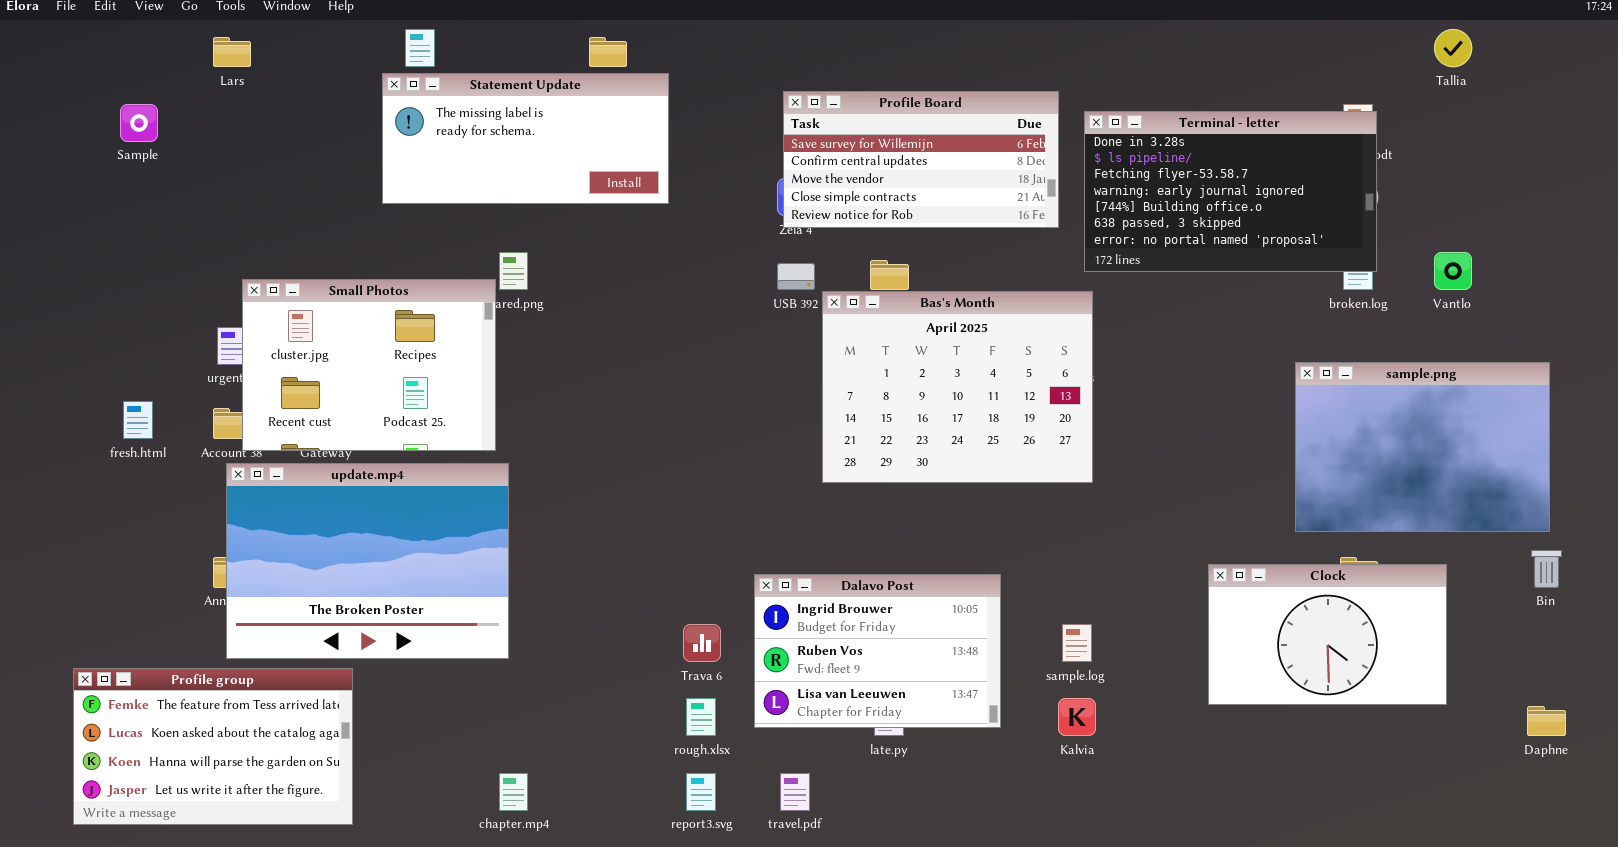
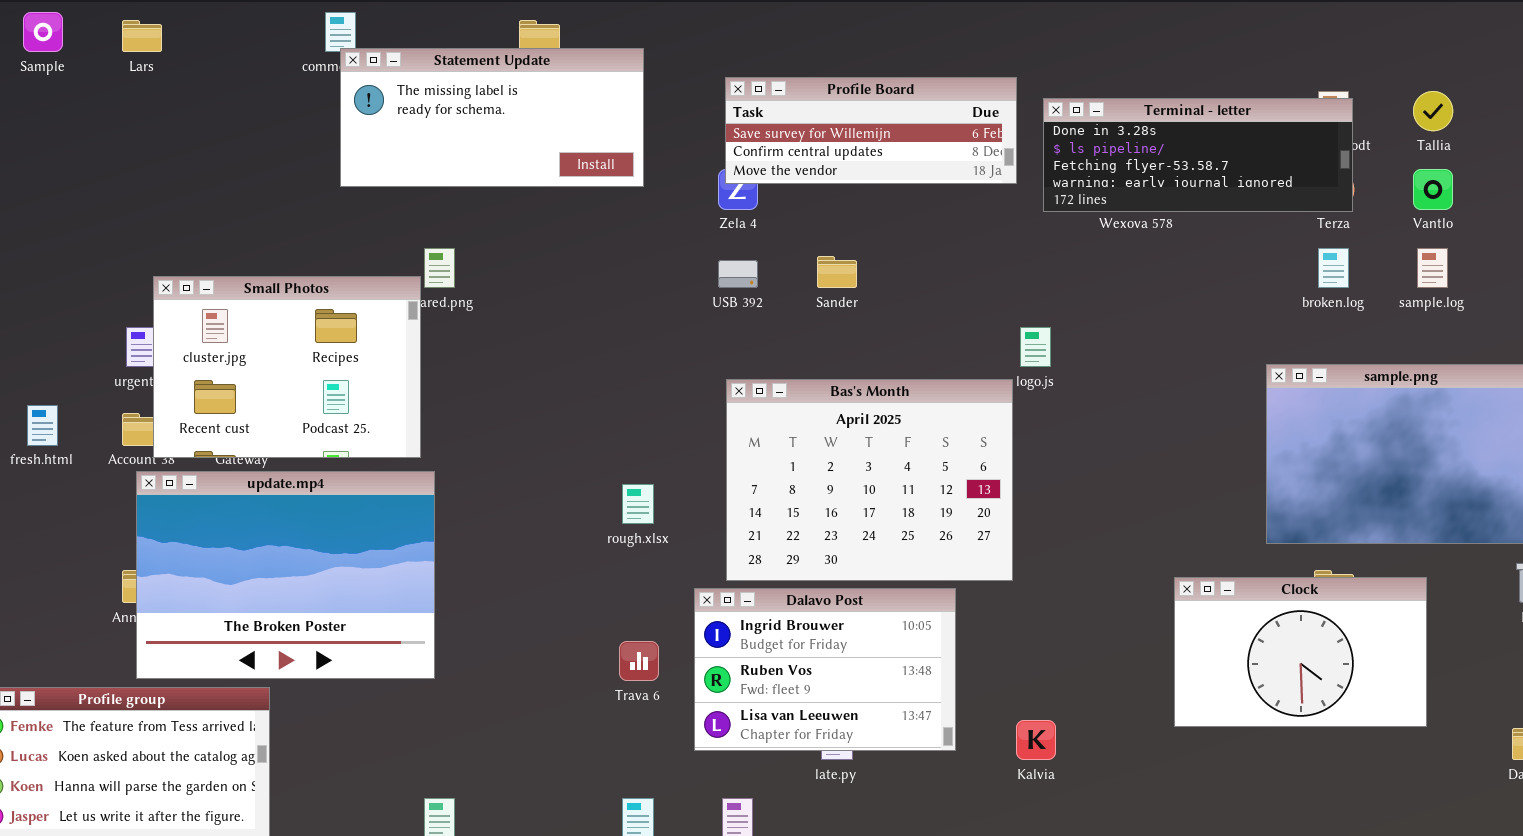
Tallia: [1434,29,1472,67] -> [1413,91,1453,131], moved
Statement Update: [382,73,669,204] -> [340,48,644,187], moved
Profile Board: [783,91,1059,228] -> [725,77,1017,184], resized
Sample: [120,104,158,142] -> [23,12,63,52], moved
Terminal - letter: [1084,111,1377,272] -> [1043,98,1353,212], resized
Vantlo: [1434,252,1472,290] -> [1413,169,1453,210], moved
Bas's Month: [822,291,1093,483] -> [726,379,1013,581], moved
sample.log: [1062,624,1092,662] -> [1417,248,1448,288], moved
rough.xlsx: [686,698,716,736] -> [622,484,654,524], moved

